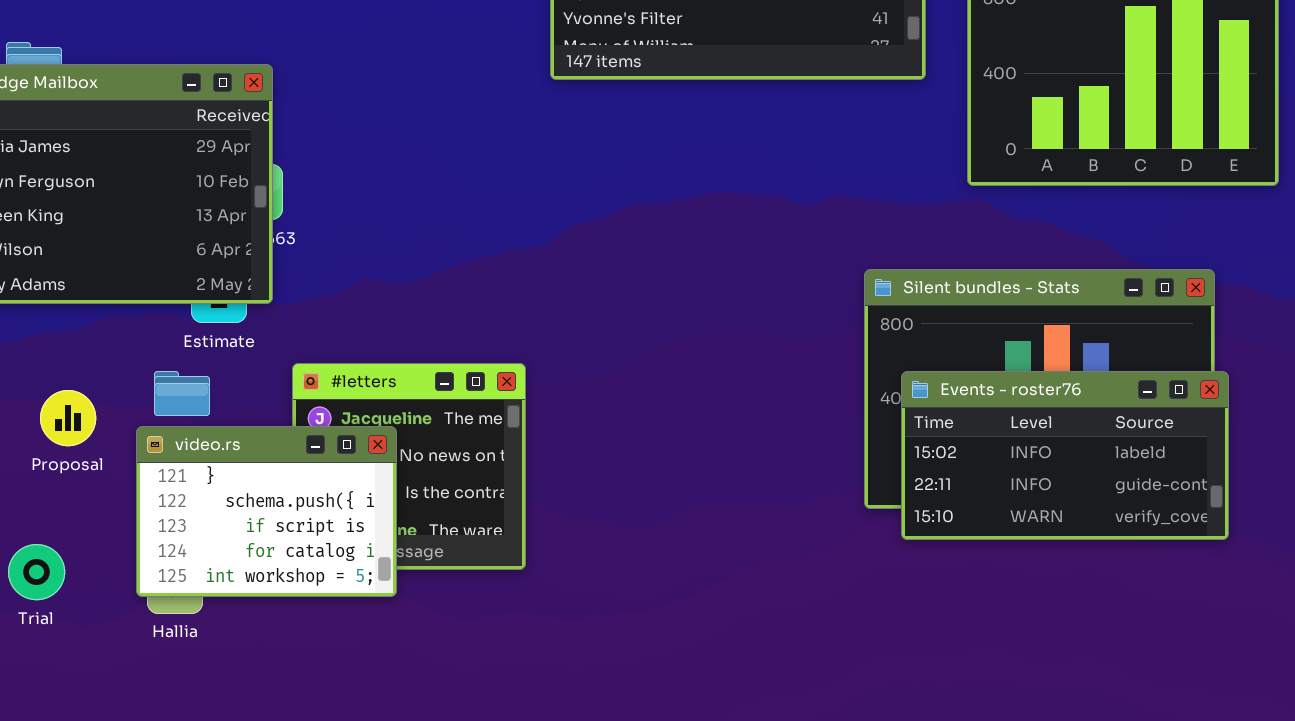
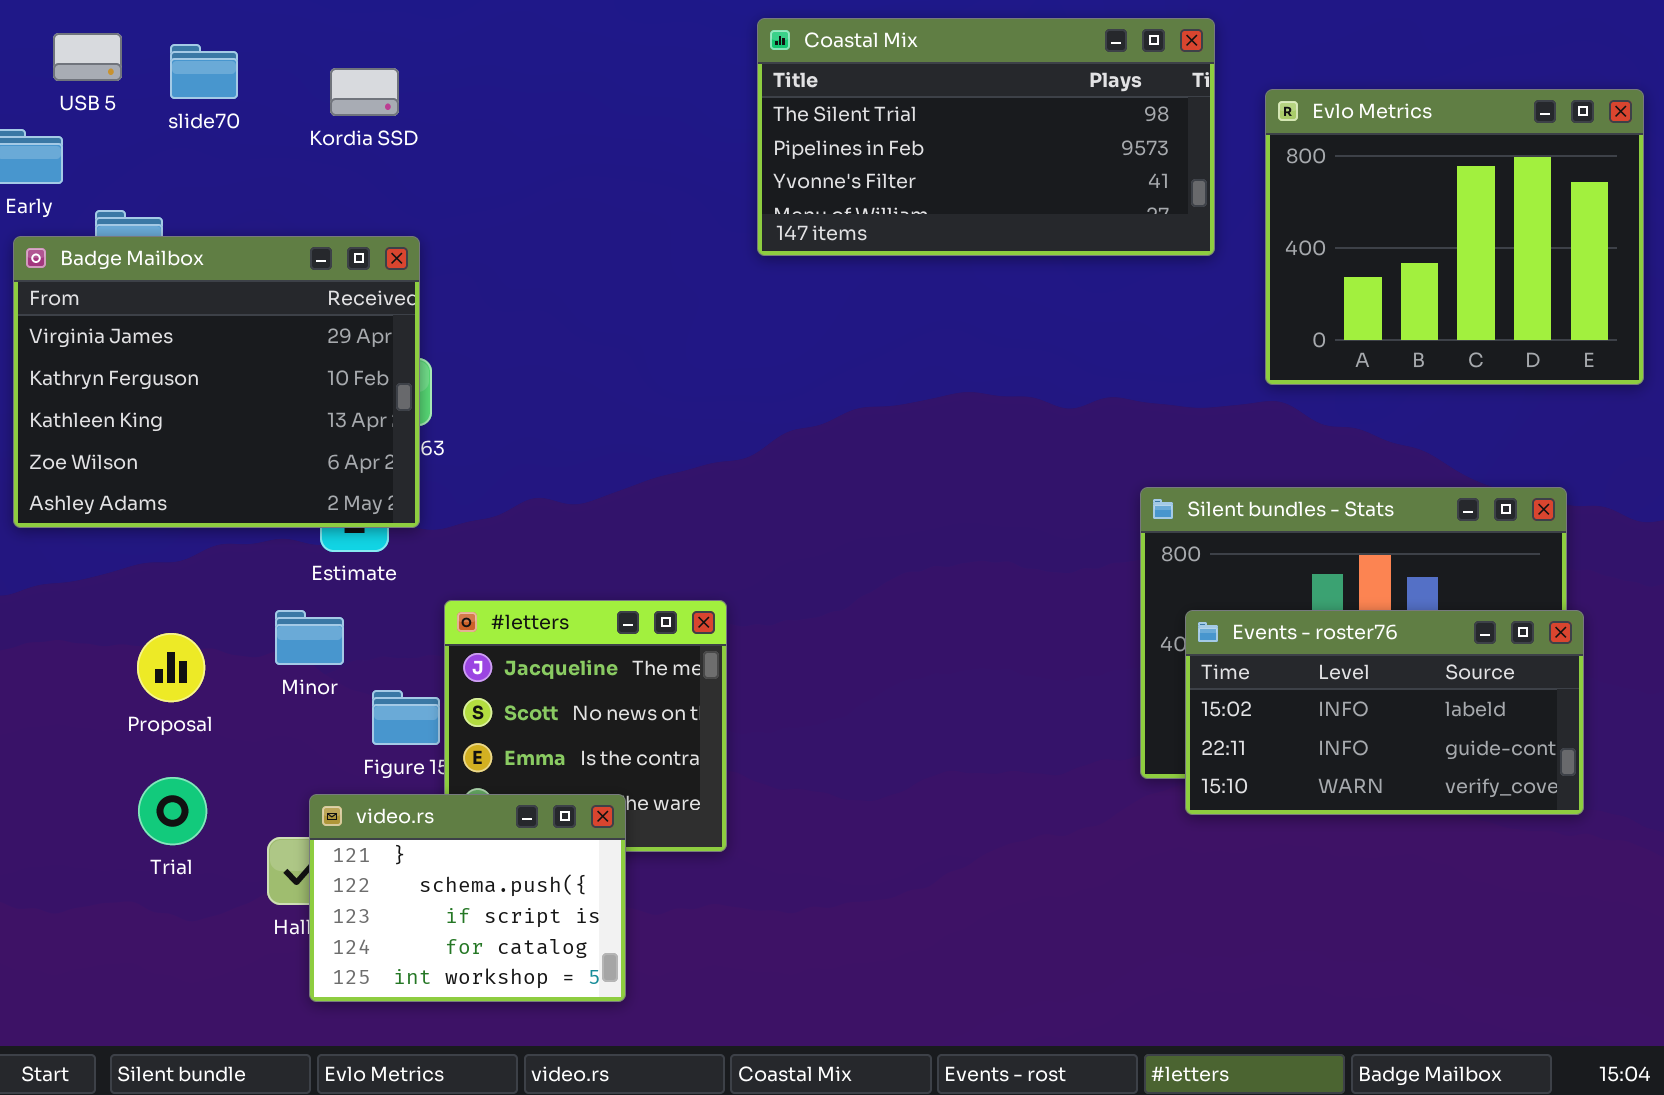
video.rs: [136,426,397,597] -> [309,794,626,1002], moved
Trial: [8,544,65,600] -> [138,777,207,845], moved

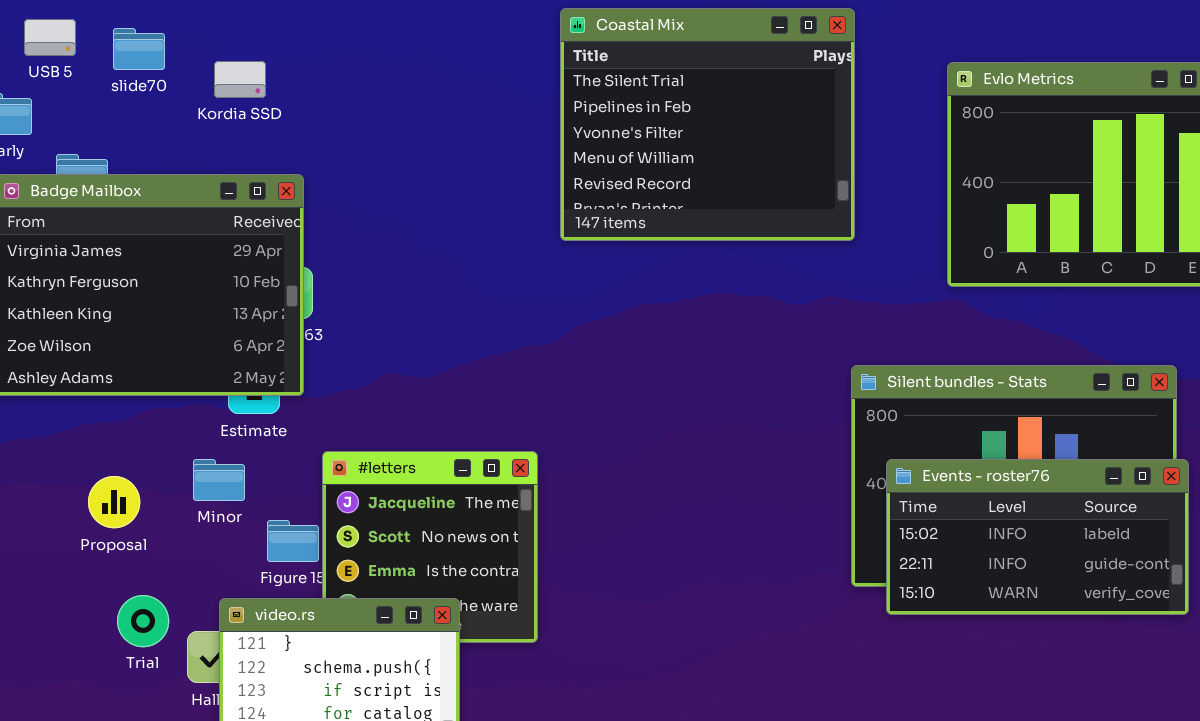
Coastal Mix: [757,18,1215,256] -> [560,8,855,241], resized
Kordia SSD: [330,68,399,116] -> [214,61,266,98], moved
Trial: [138,777,207,845] -> [117,595,169,647], moved

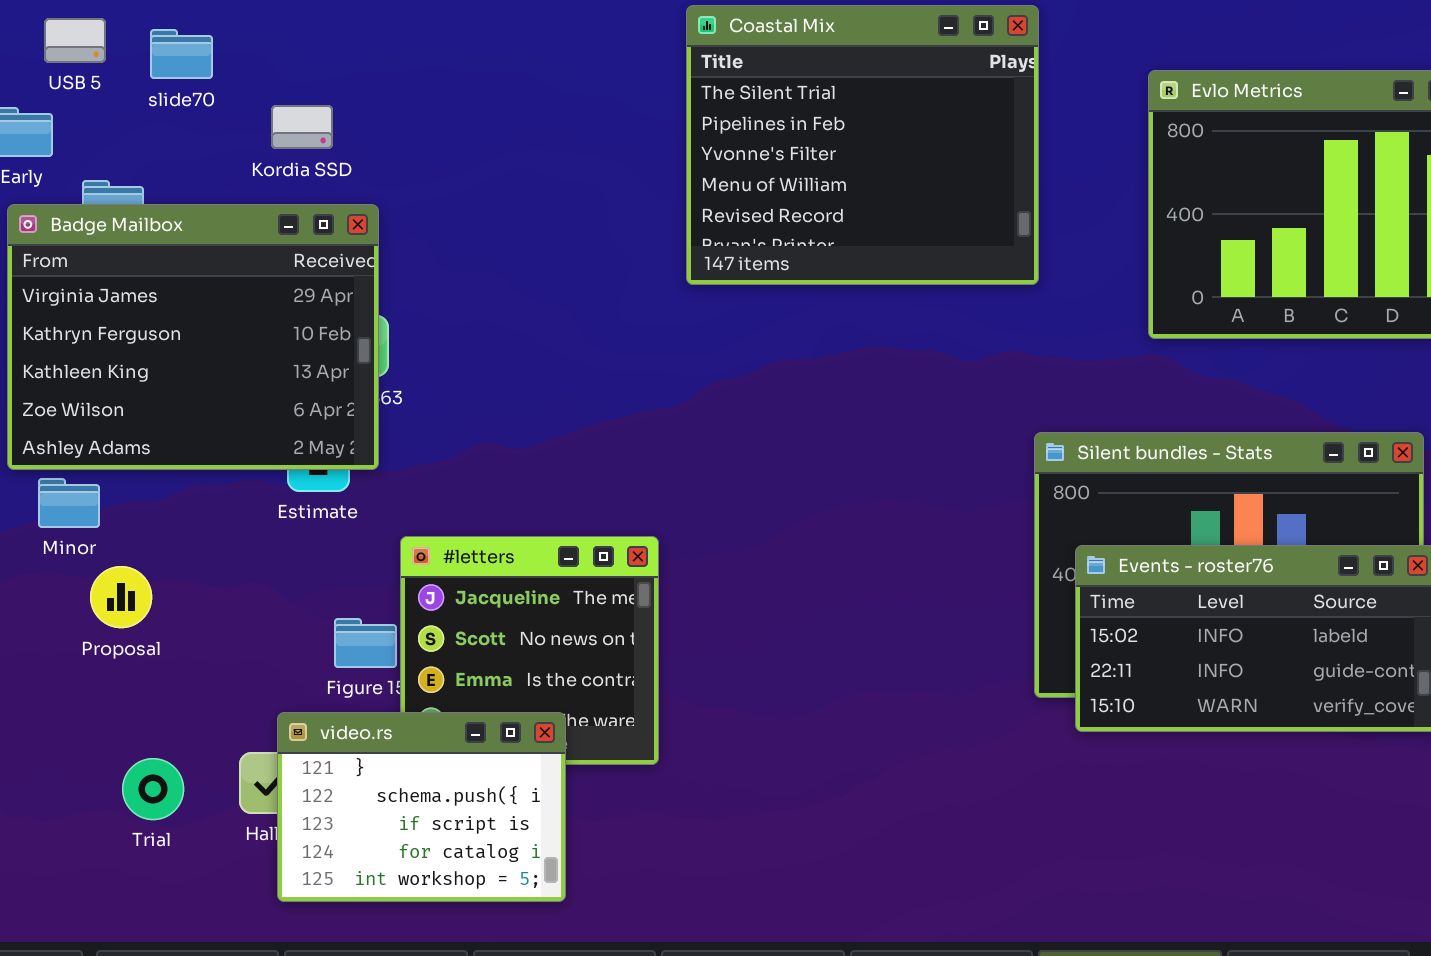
Kordia SSD: [214,61,266,98] -> [271,105,333,149], moved
Minor: [193,459,245,501] -> [38,478,100,528], moved
Proposal: [88,476,140,528] -> [90,566,152,628], moved
Trial: [117,595,169,647] -> [122,758,184,820], moved

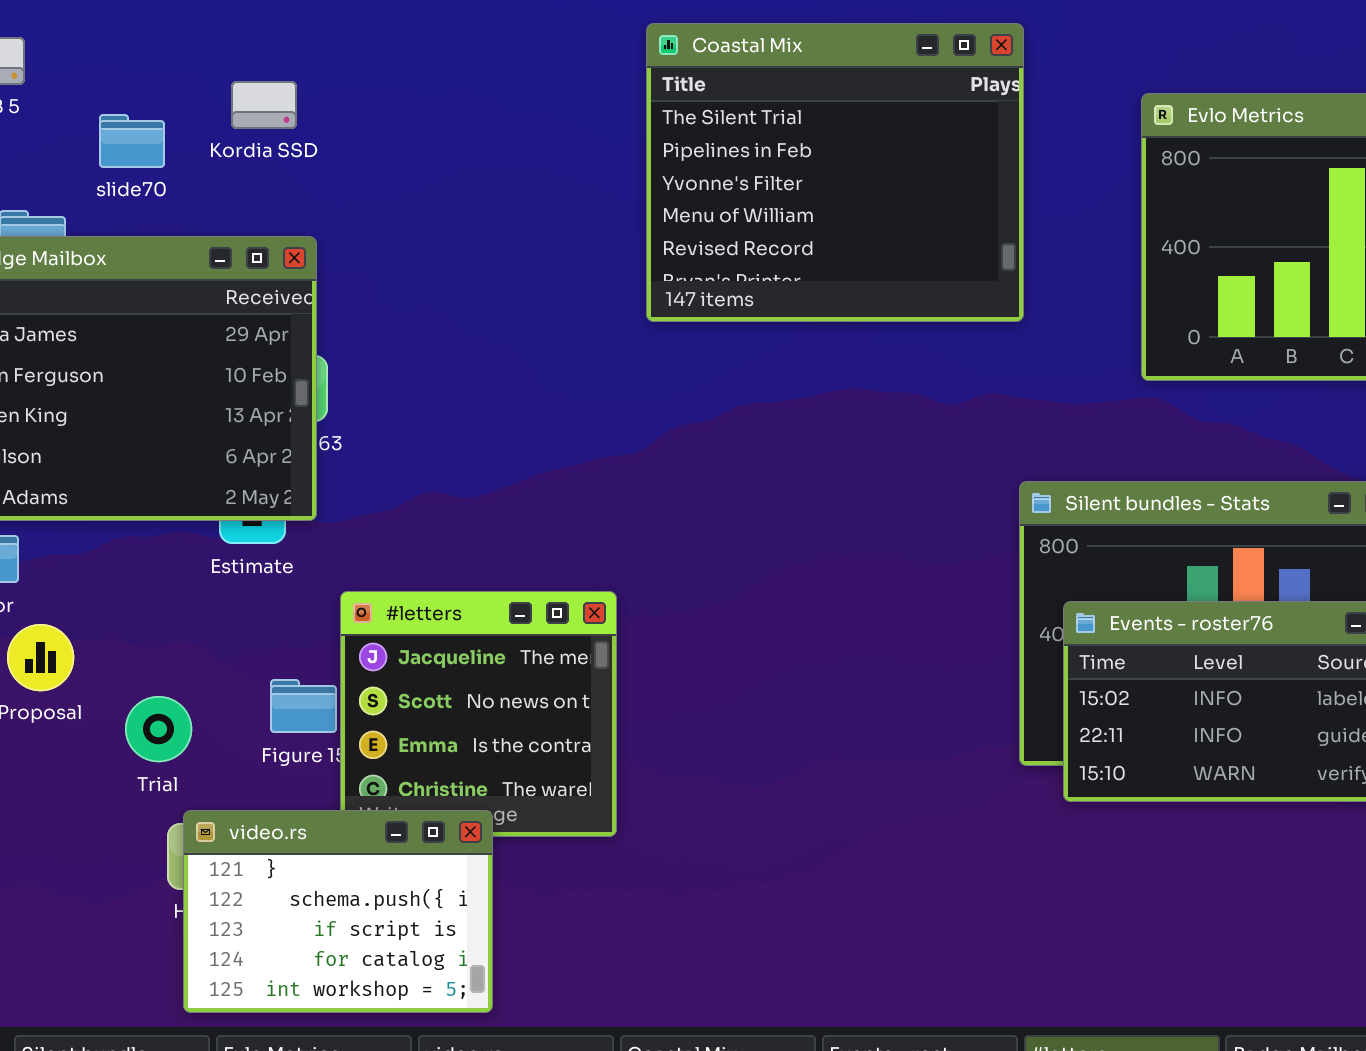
slide70: [150,29,213,79] -> [99,114,165,168], moved
Kordia SSD: [271,105,333,149] -> [231,81,297,129], moved
video.rs: [277,712,566,902] -> [183,810,493,1013], moved
Trial: [122,758,184,820] -> [125,696,192,762], moved

